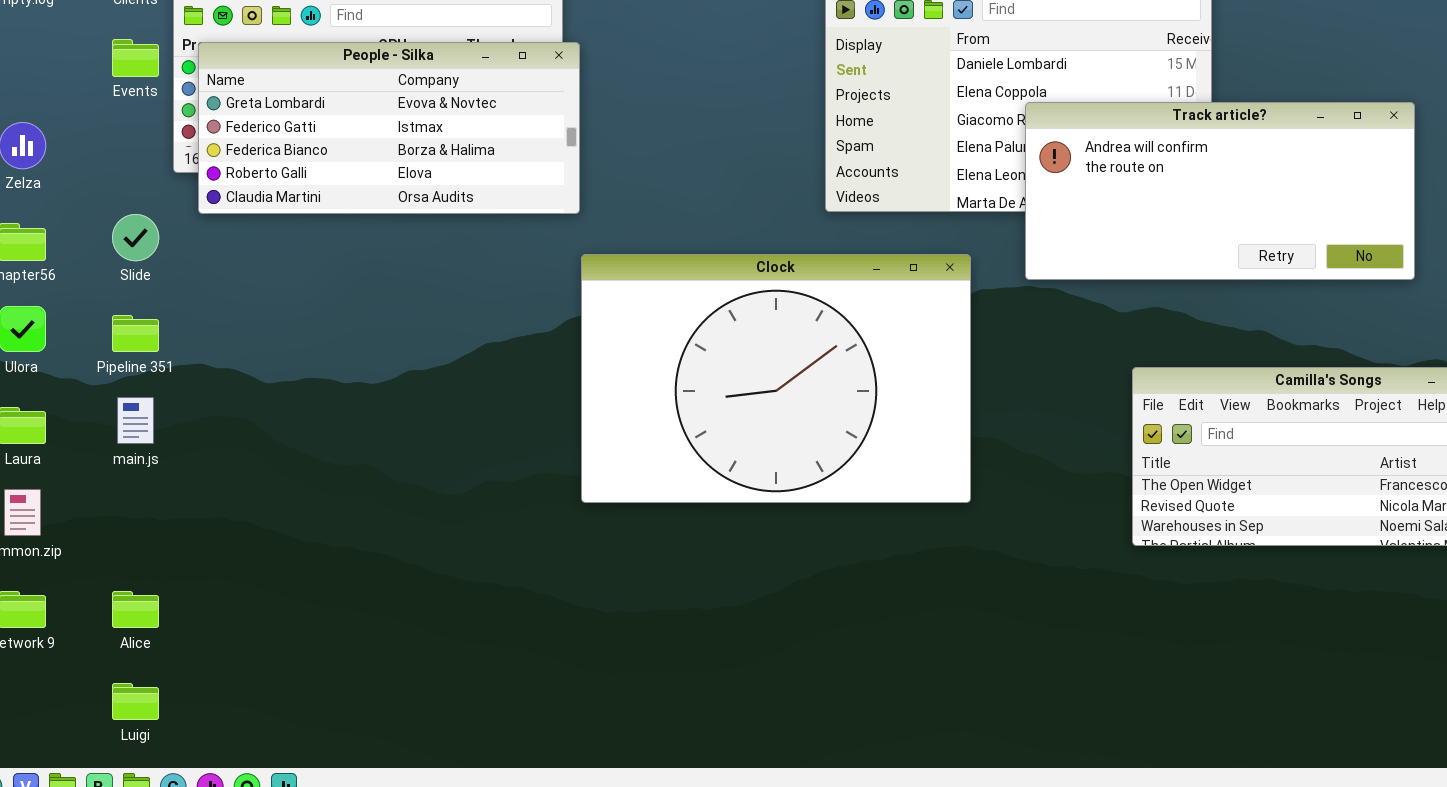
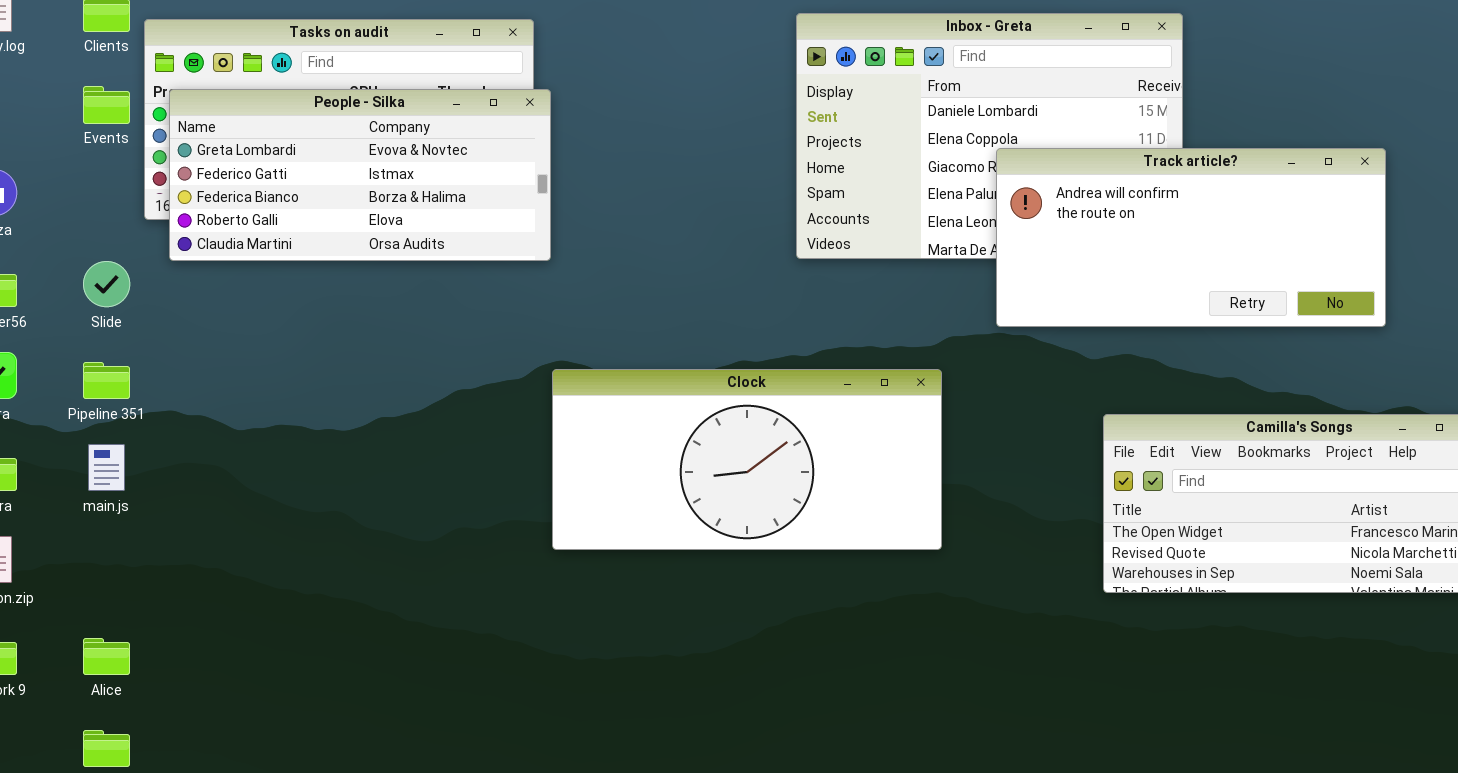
Clock: [581,254,971,503] -> [552,369,942,550], resized

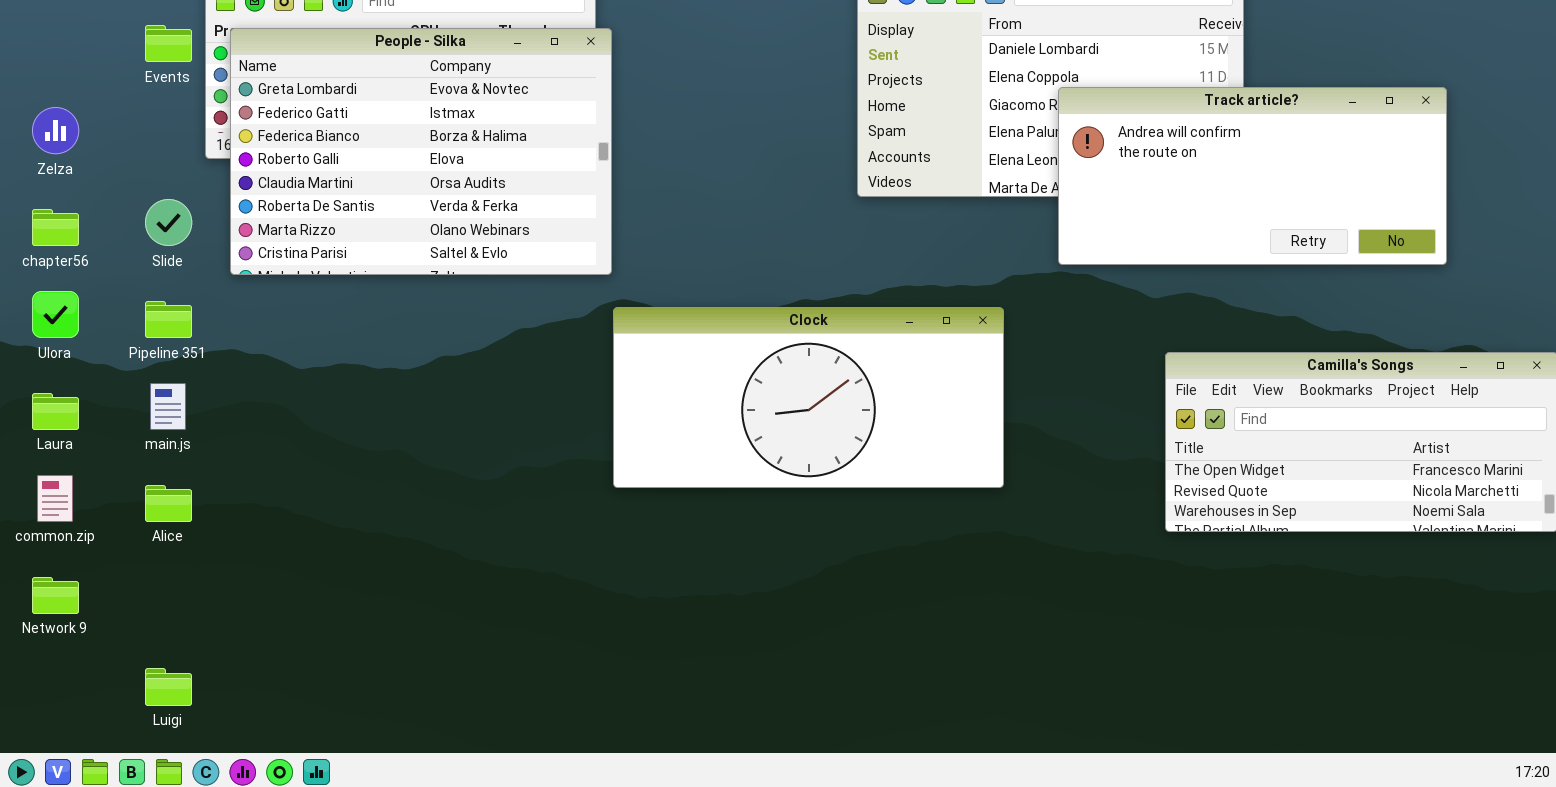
People - Silka: [169,89,551,261] -> [230,28,612,275], resized
Alice: [83,638,130,675] -> [145,485,192,522], moved

